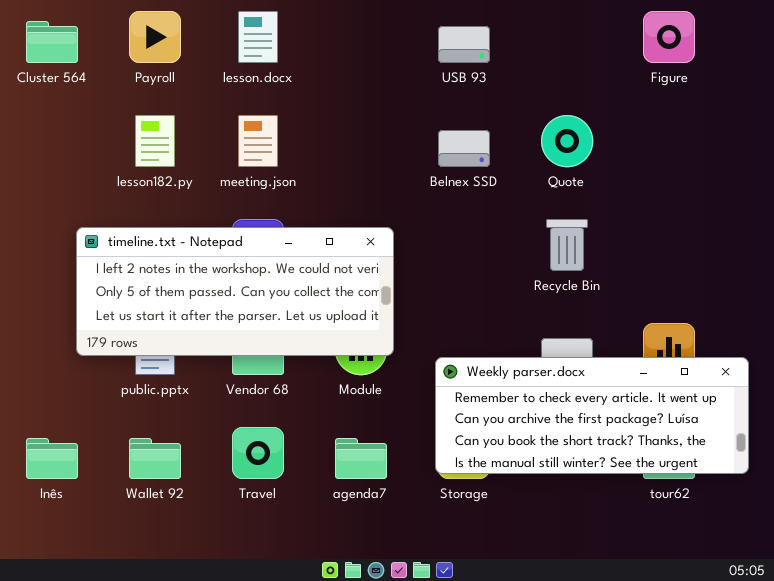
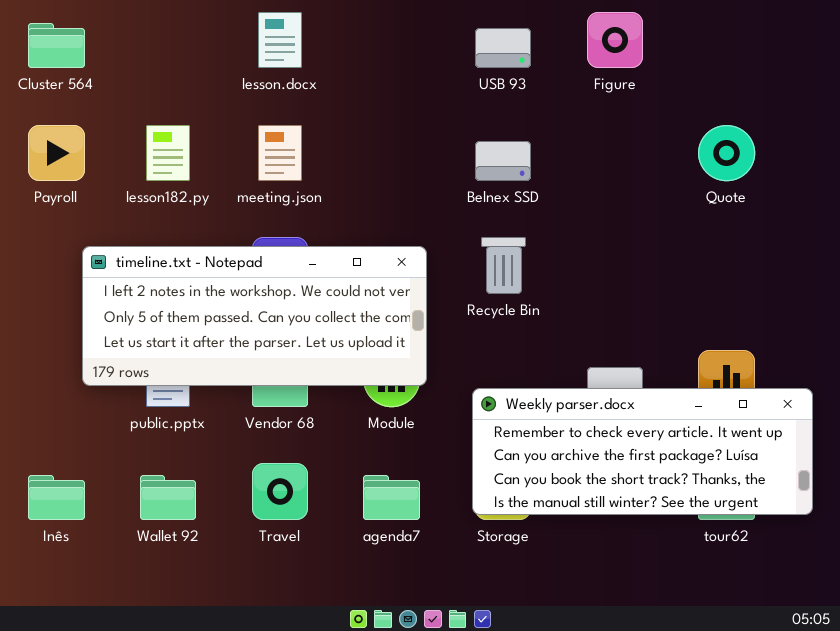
Payroll: [129,11,181,63] -> [28,125,85,181], moved
Figure: [643,11,695,63] -> [587,12,643,68], moved
Quote: [541,115,593,167] -> [698,125,755,181], moved
Recycle Bin: [546,219,588,271] -> [481,237,526,294], moved

